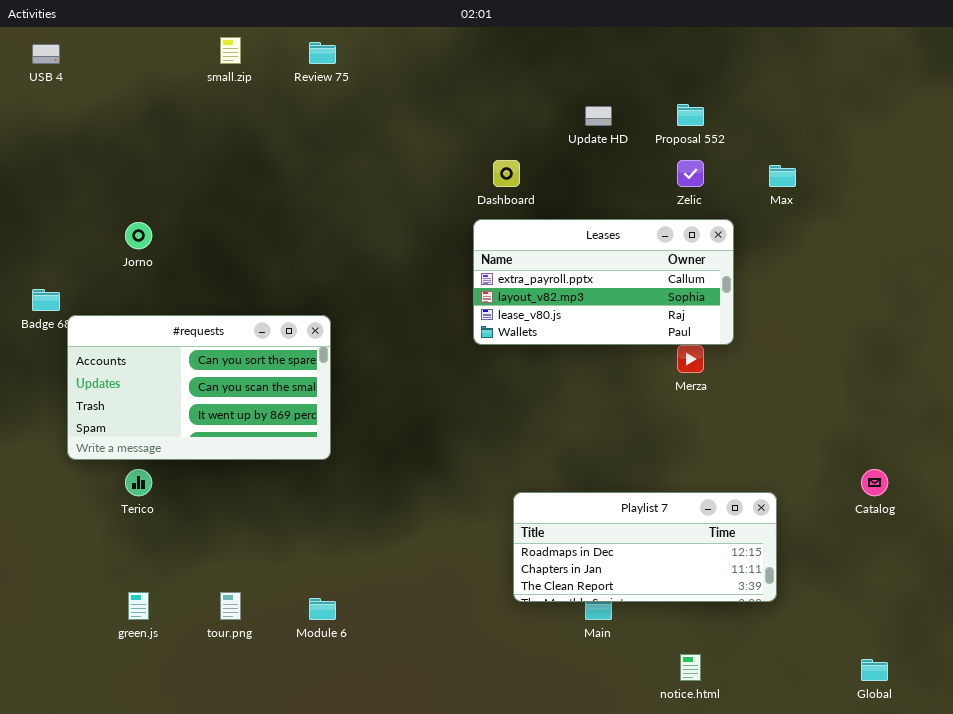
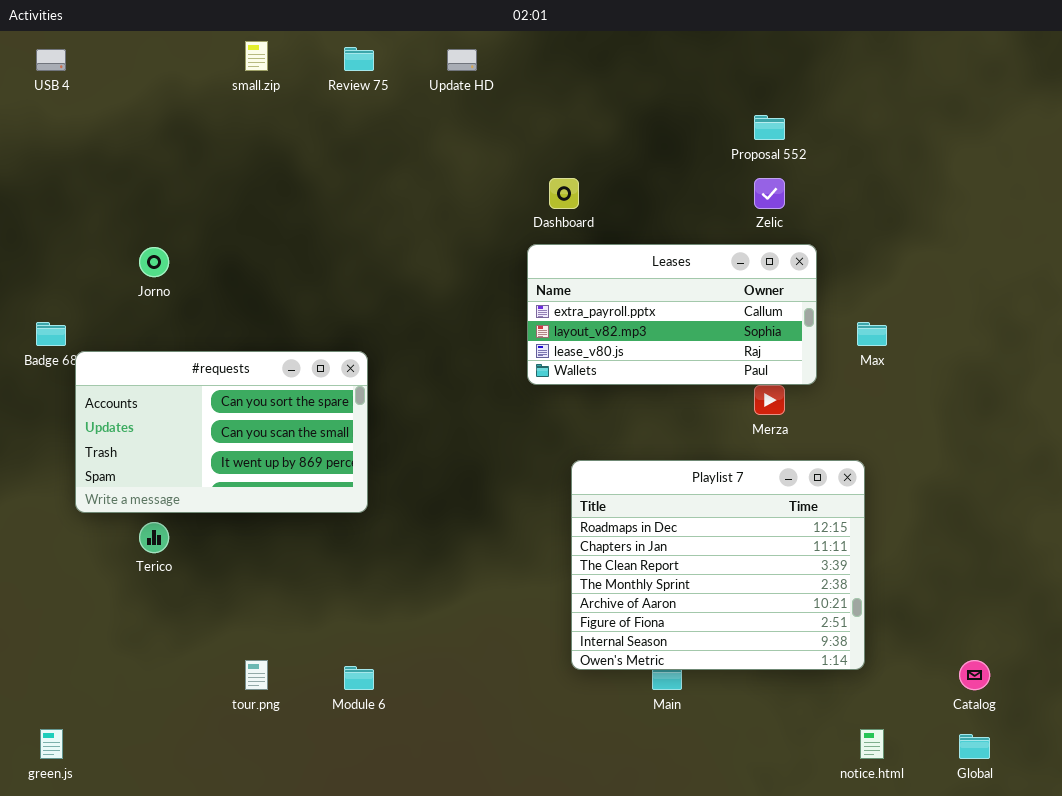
Update HD: [585,106,612,126] -> [447,49,477,71], moved
Max: [769,165,796,187] -> [857,322,887,346], moved
Catalog: [861,469,888,496] -> [959,660,990,690], moved
Playlist 7: [513,492,777,602] -> [571,460,865,670], resized
green.js: [128,592,149,620] -> [40,729,63,759], moved
notice.html: [680,654,701,681] -> [860,729,884,759], moved

